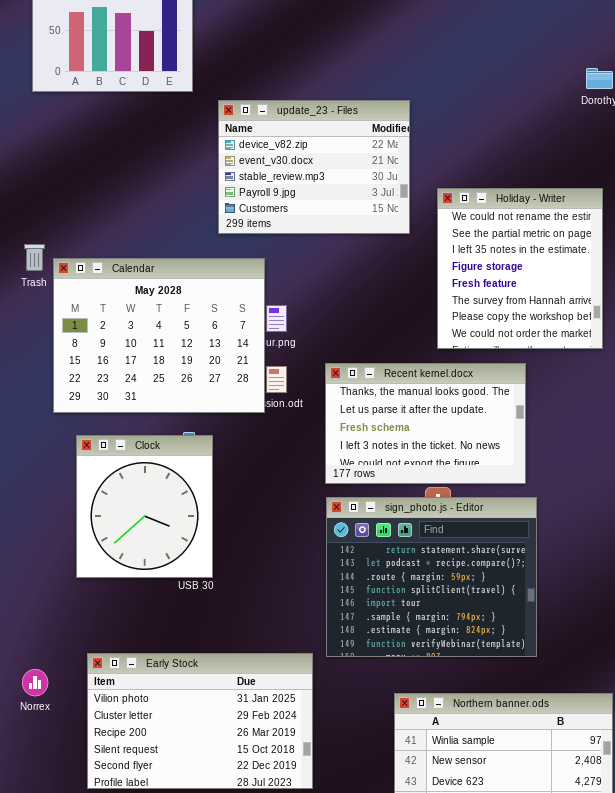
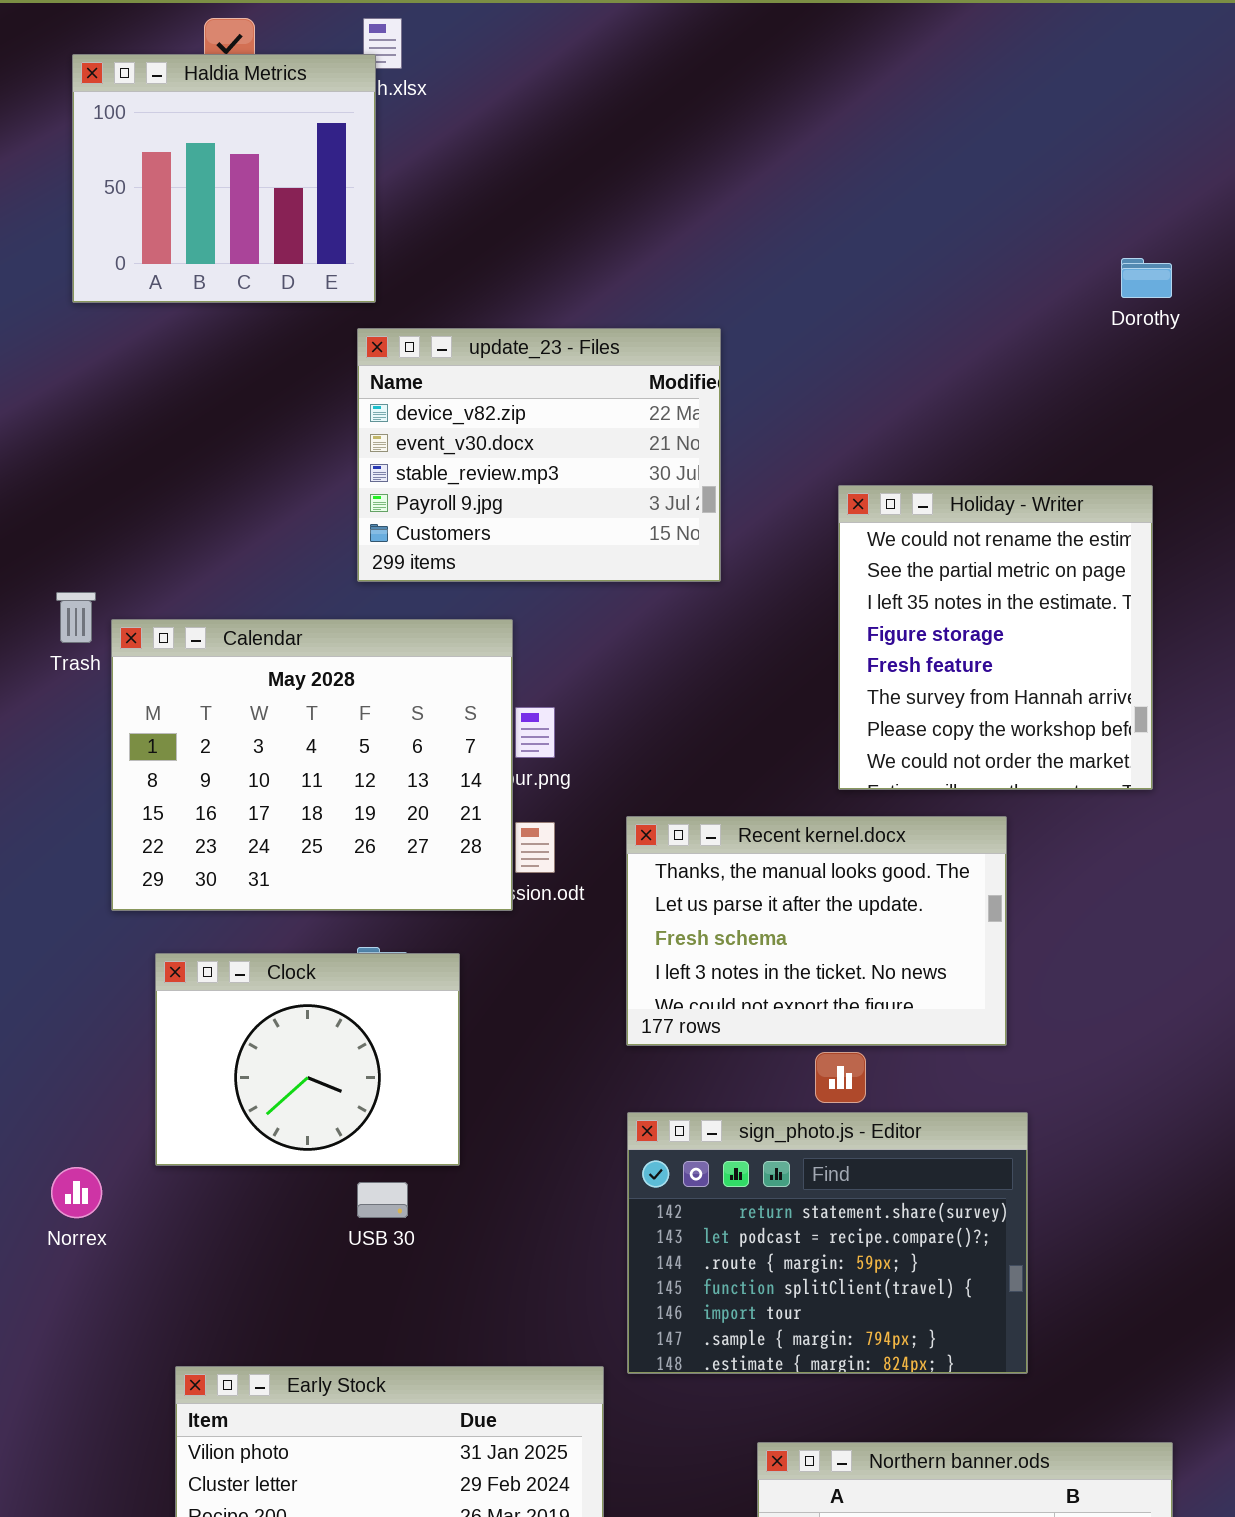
update_23 - Files: [218,100,410,234] -> [357,328,721,582], moved
Clock: [76,435,213,578] -> [155,953,460,1166], resized
sign_photo.js - Editor: [326,497,537,657] -> [627,1112,1028,1374], resized
Norrex: [22,669,48,696] -> [51,1167,102,1218], moved

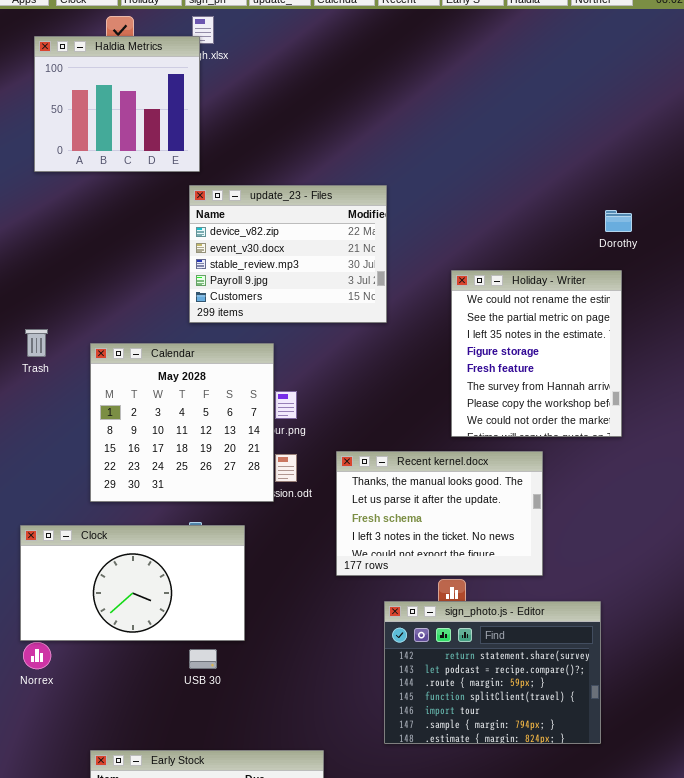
Dorothy: [1121,258,1172,298] -> [605,210,632,232], moved
Calendar: [111,619,513,911] -> [90,343,274,502], resized
Clock: [155,953,460,1166] -> [20,525,245,641], resized
sign_photo.js - Editor: [627,1112,1028,1374] -> [384,601,601,744], moved

